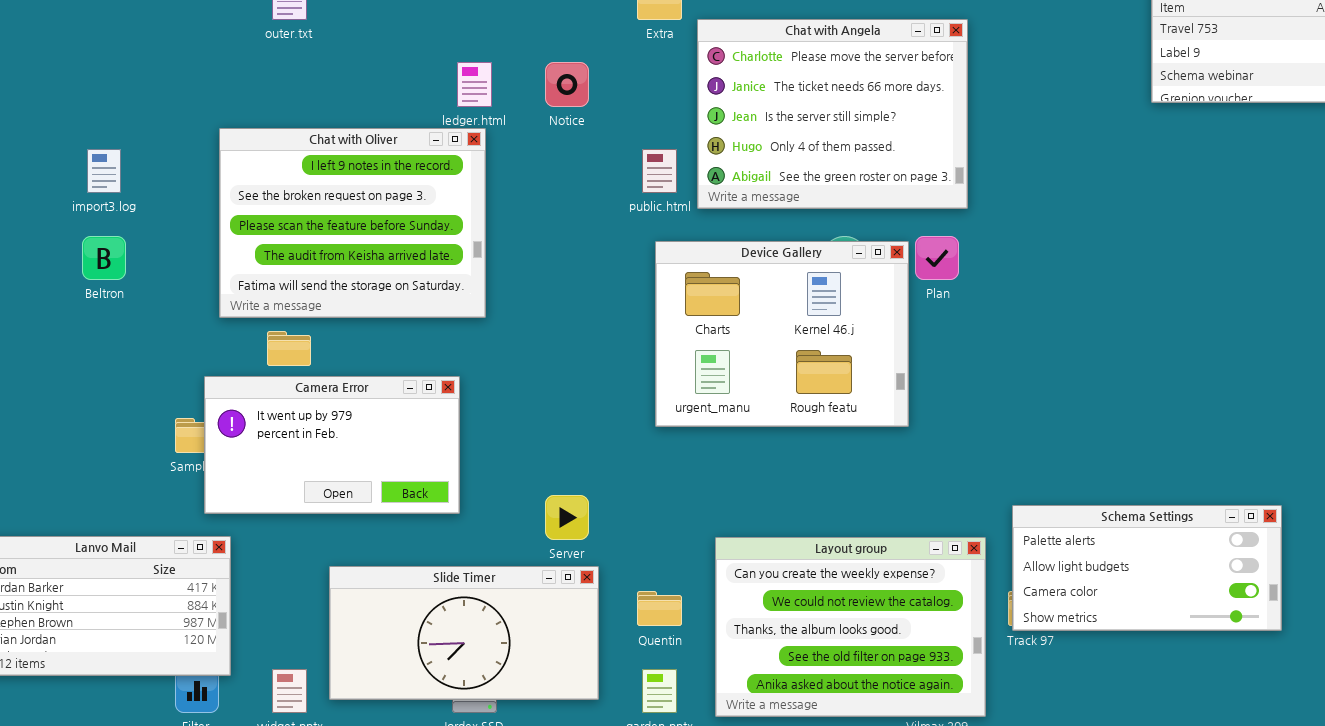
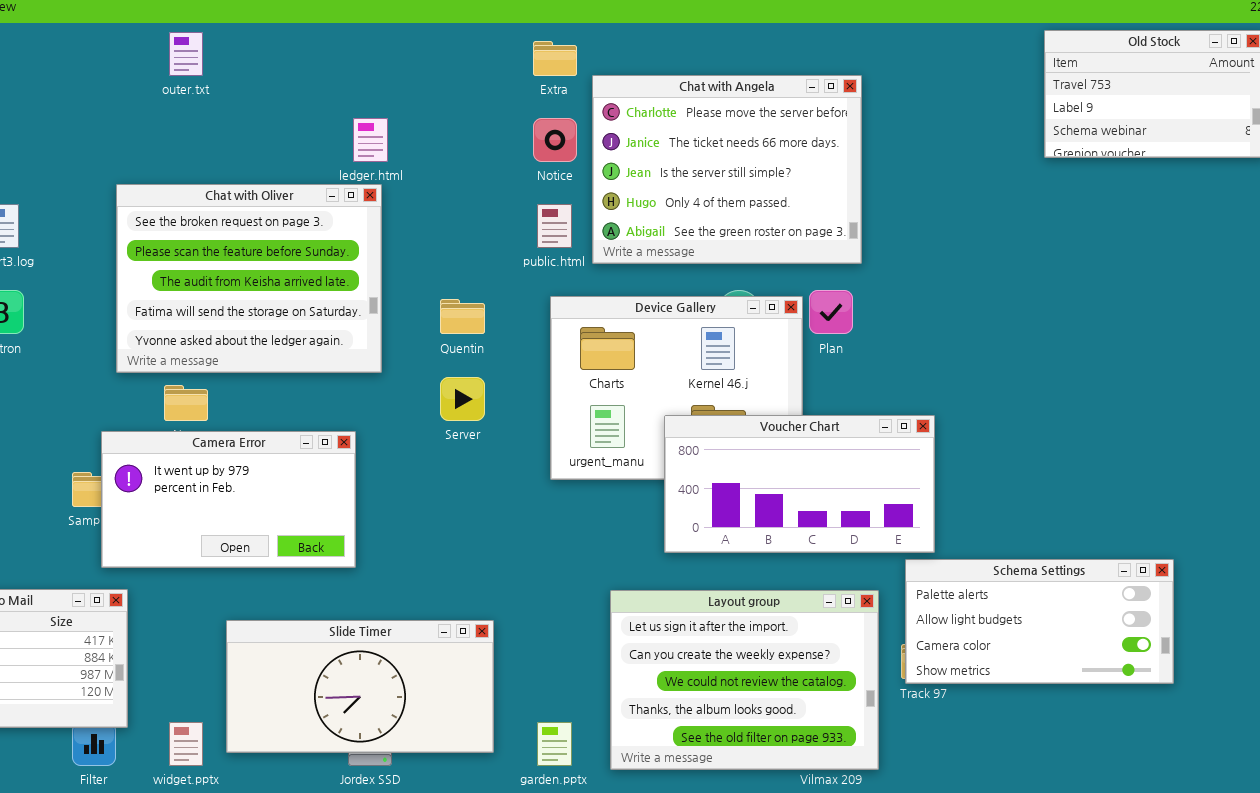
Notice: [545,62,589,107] -> [533,118,577,162], moved
Chat with Oliver: [219,128,486,318] -> [116,184,382,373], scrolled down 1 row
Voucher Chart: none -> [664,415,935,553], opened
Server: [545,495,589,540] -> [440,377,485,421], moved
Layout group: [715,537,986,717] -> [610,590,879,770], scrolled up 1 row
Quentin: [637,591,682,626] -> [440,299,485,334], moved

